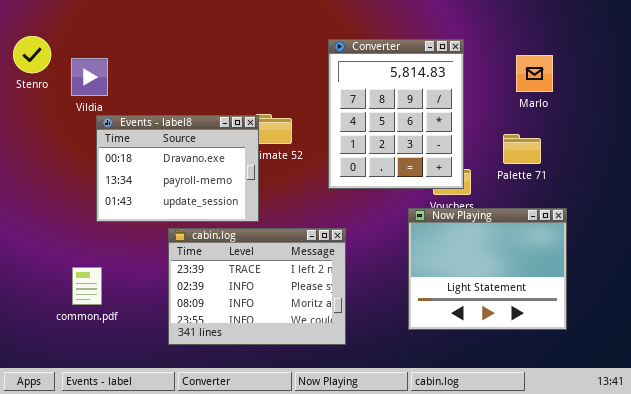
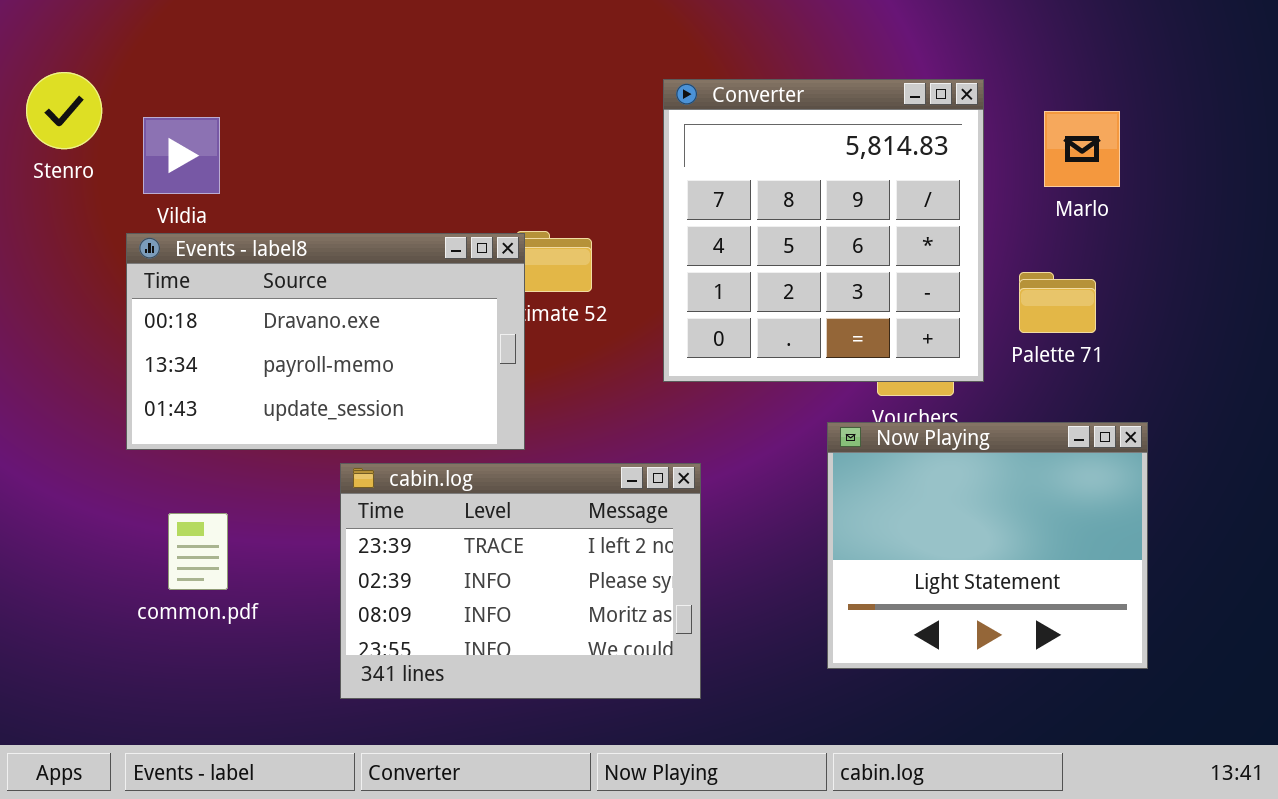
Converter: [328,39,464,189] -> [663,79,984,382], resized
Events - label8: [96,115,259,222] -> [126,233,525,450], resized
common.pdf: [72,267,102,305] -> [168,513,228,590], moved

